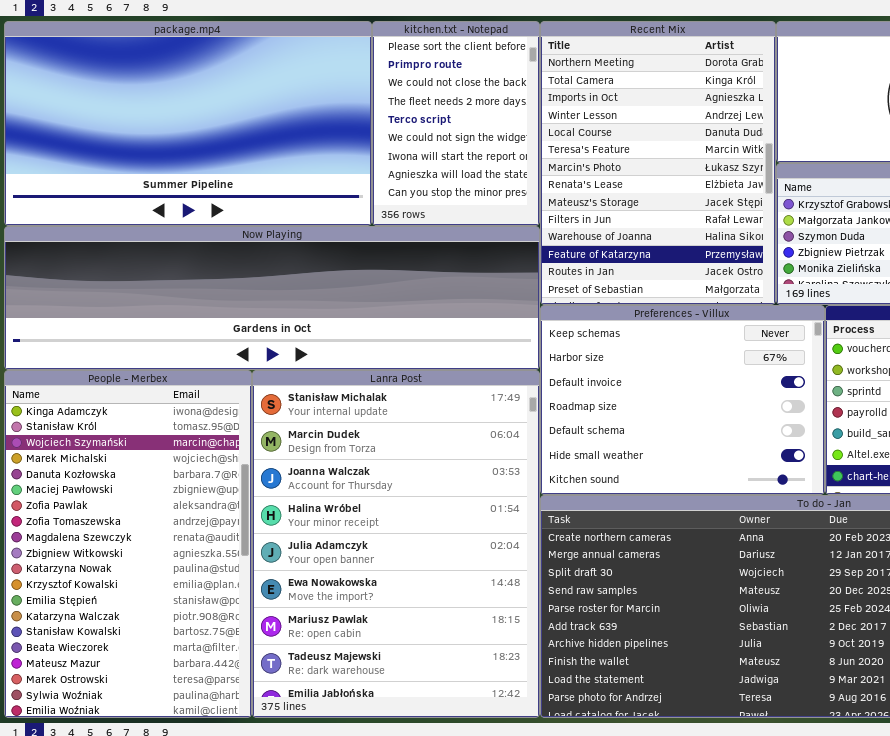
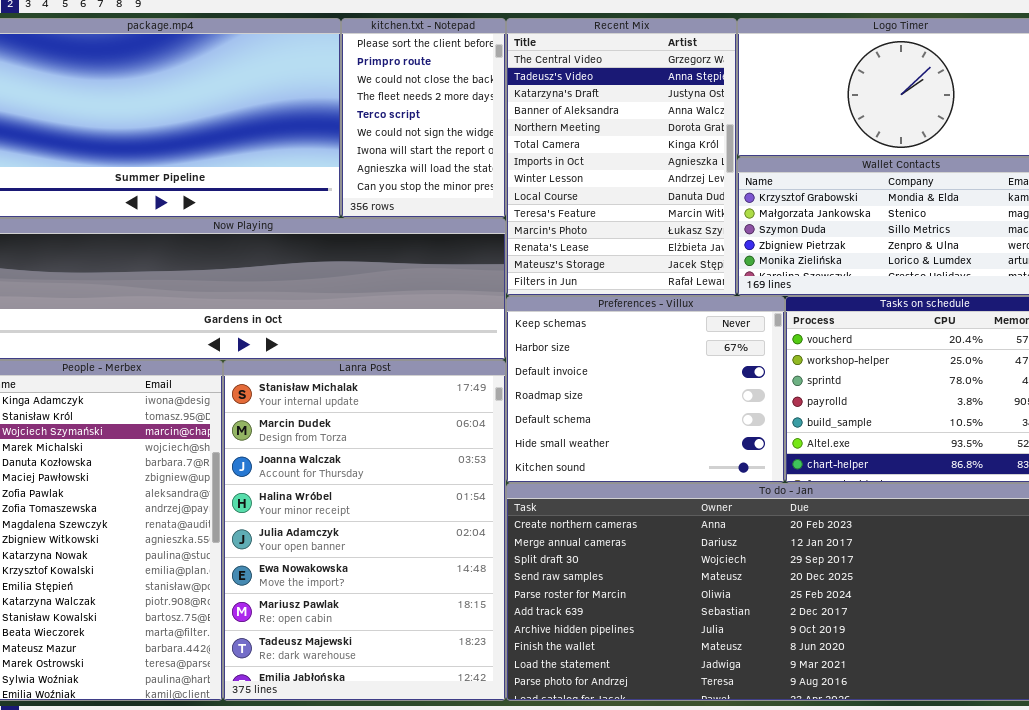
Recent Mix: [540,21,776,305] -> [506,18,737,296], scrolled up 4 rows

